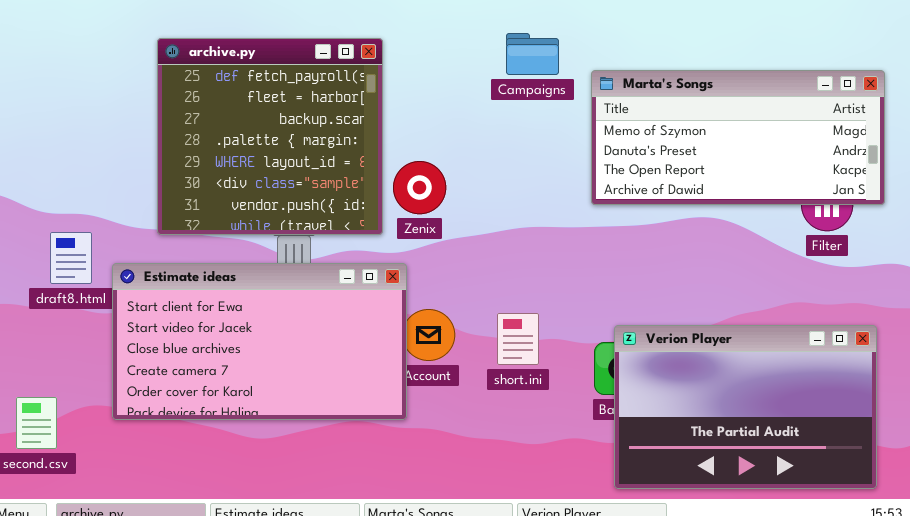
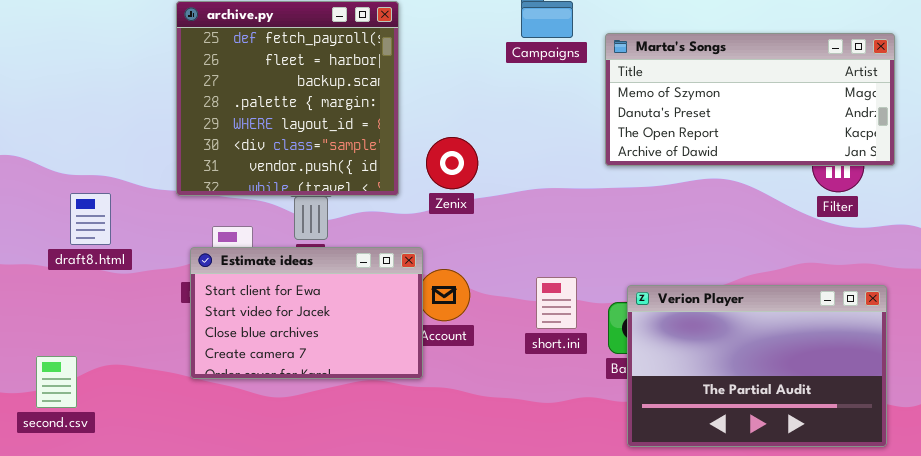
Zenix: [393,161,446,214] -> [426,137,478,189], moved
Estimate ideas: [112,263,407,420] -> [190,247,423,379], resized
short.ini: [497,313,539,365] -> [536,277,577,329], moved

